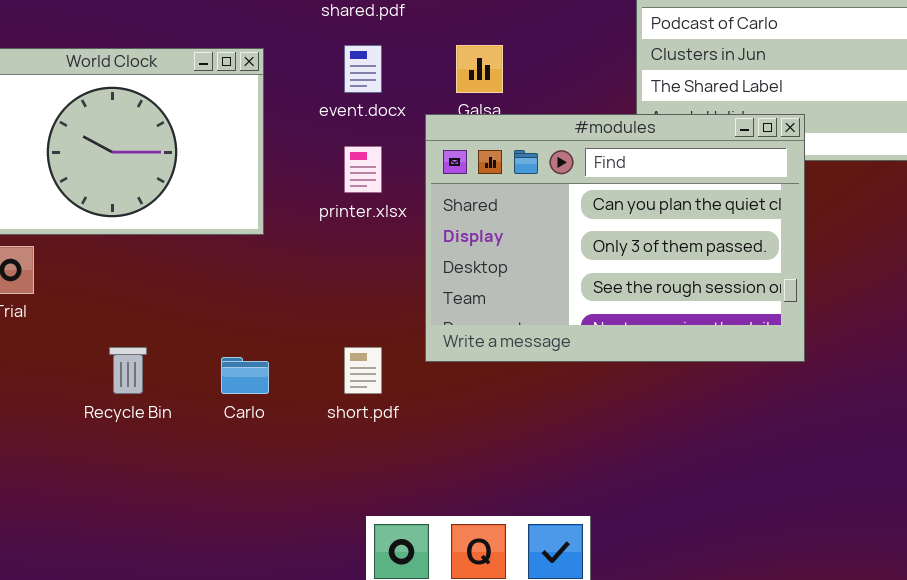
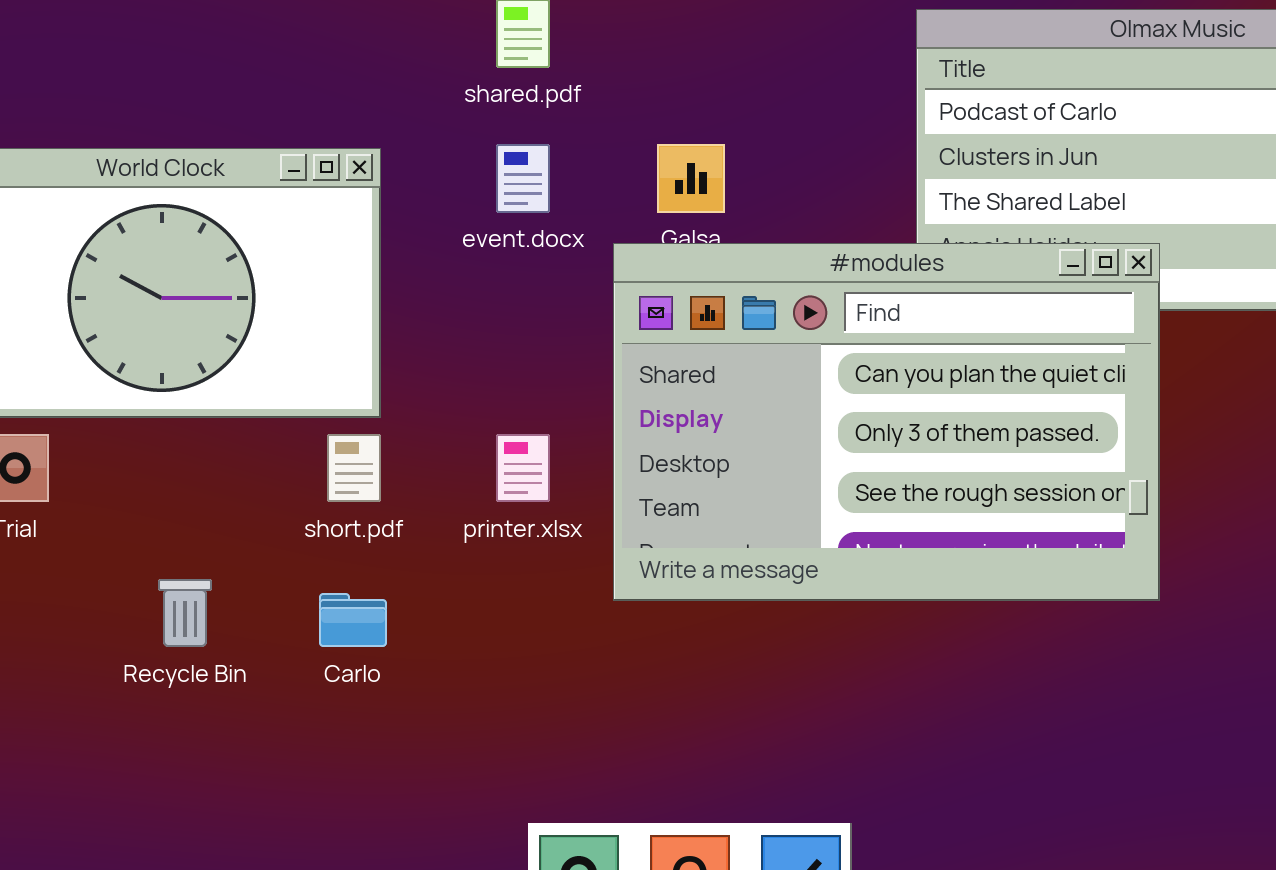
printer.xlsx: [344,146,382,193] -> [496,434,550,502], moved
short.pdf: [344,347,382,394] -> [327,434,381,502], moved

